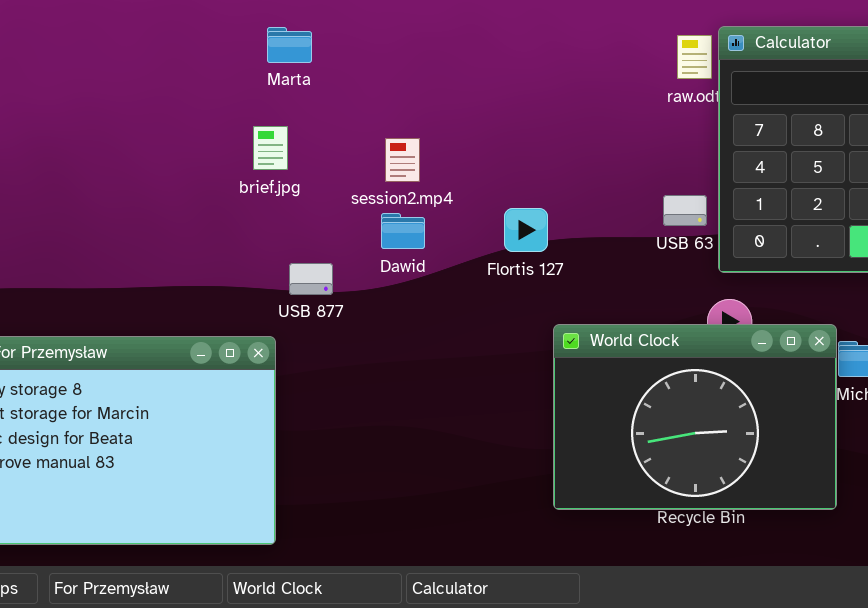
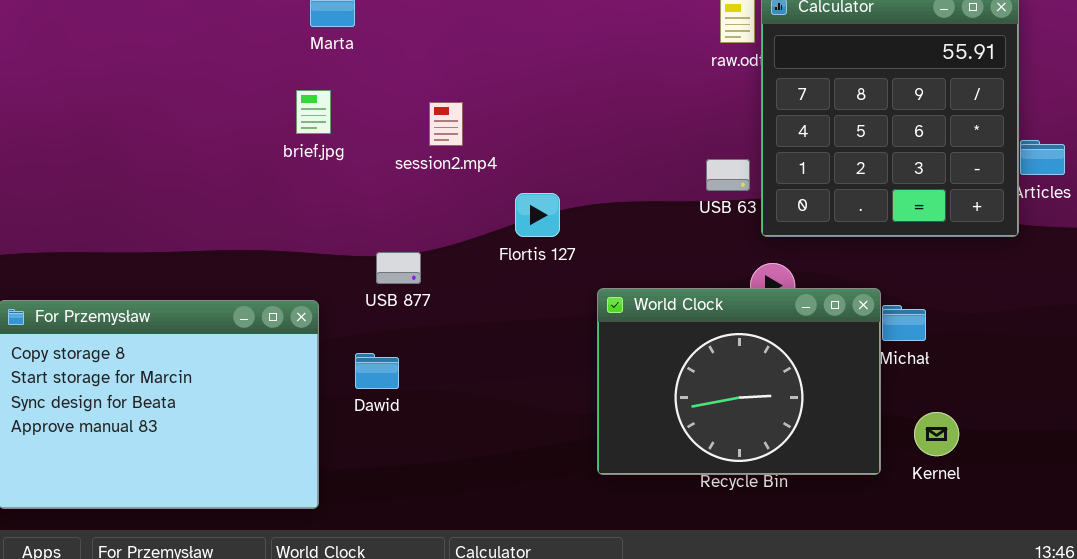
Flortis 127: [504,208,548,252] -> [515,193,560,237], moved
Dawid: [381,213,425,249] -> [355,353,399,389], moved
USB 877: [289,263,333,295] -> [376,252,421,284], moved

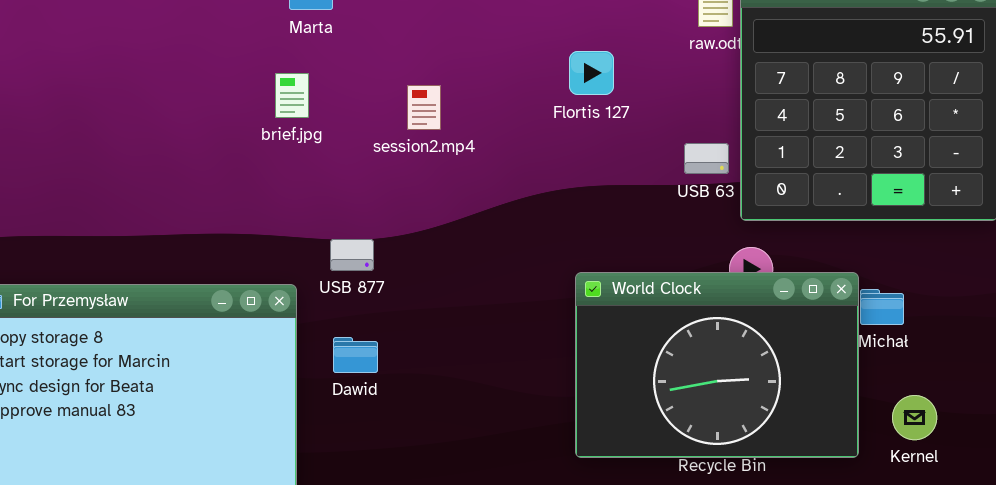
Flortis 127: [515,193,560,237] -> [569,51,614,95], moved
USB 877: [376,252,421,284] -> [330,239,374,271], moved

